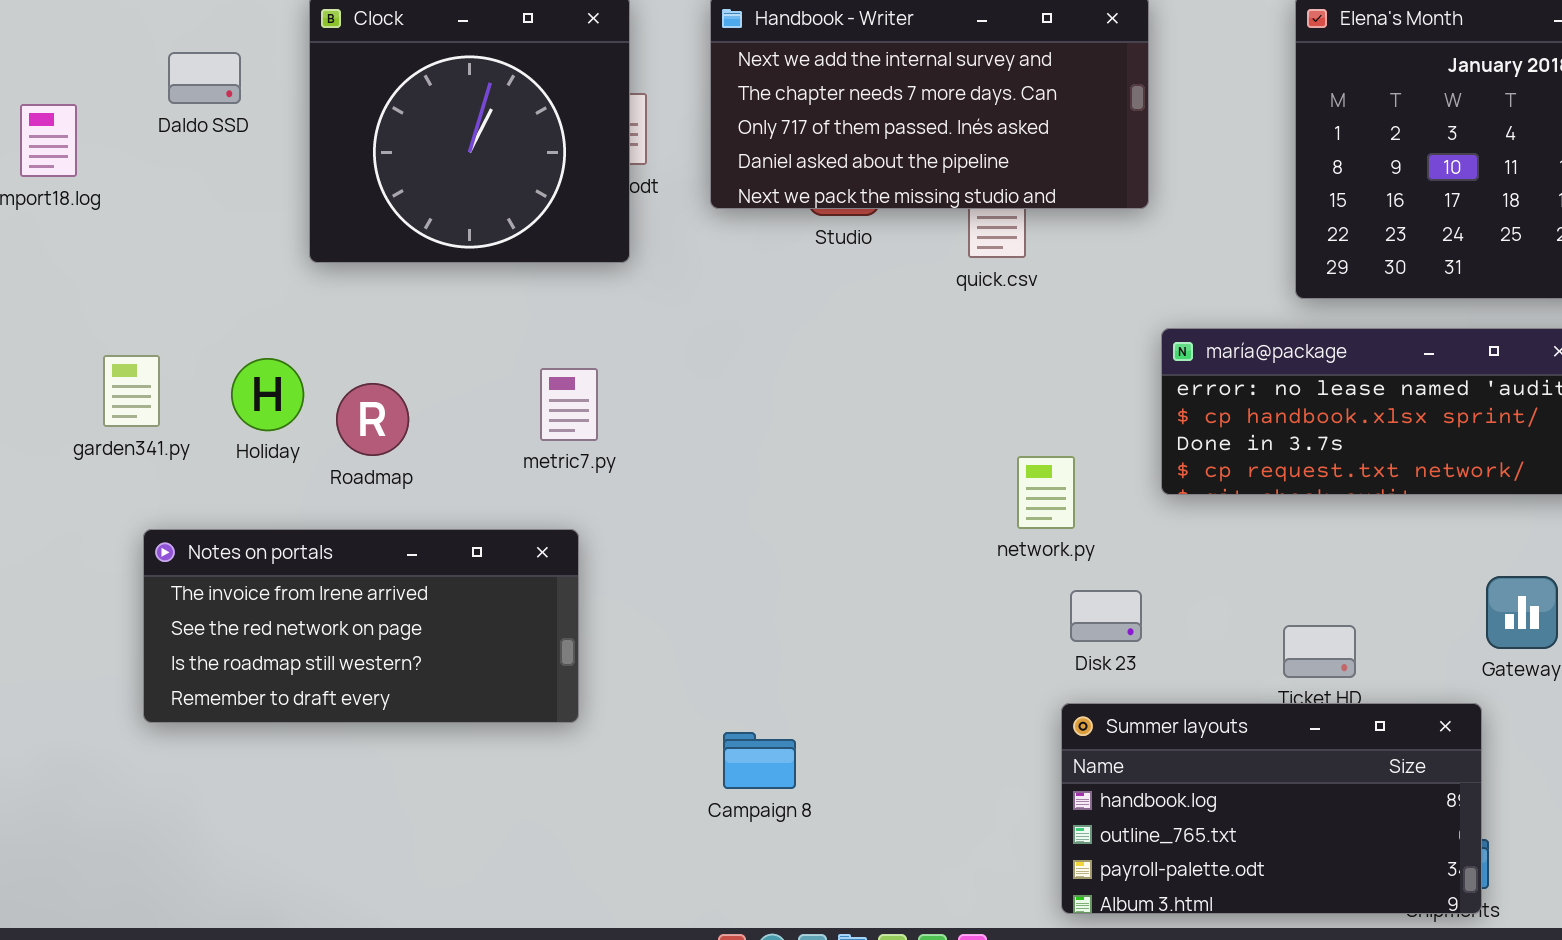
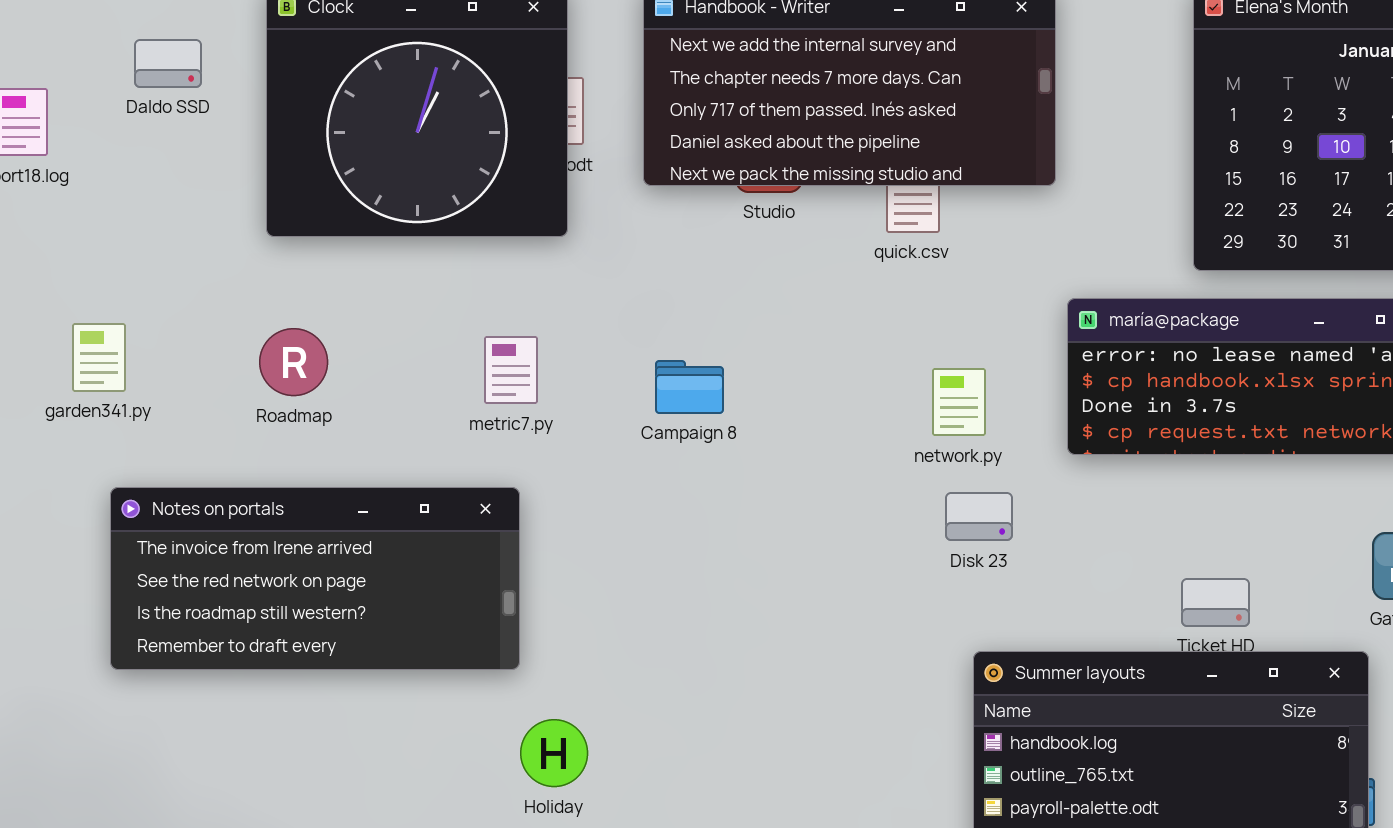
Holiday: [231,358,304,431] -> [520,719,588,787], moved
Roadmap: [336,383,409,456] -> [259,328,328,396], moved
network.py: [1017,456,1075,529] -> [932,368,986,436], moved
Disk 23: [1070,590,1142,642] -> [945,492,1013,541], moved
Campaign 8: [723,732,796,789] -> [655,360,724,414], moved

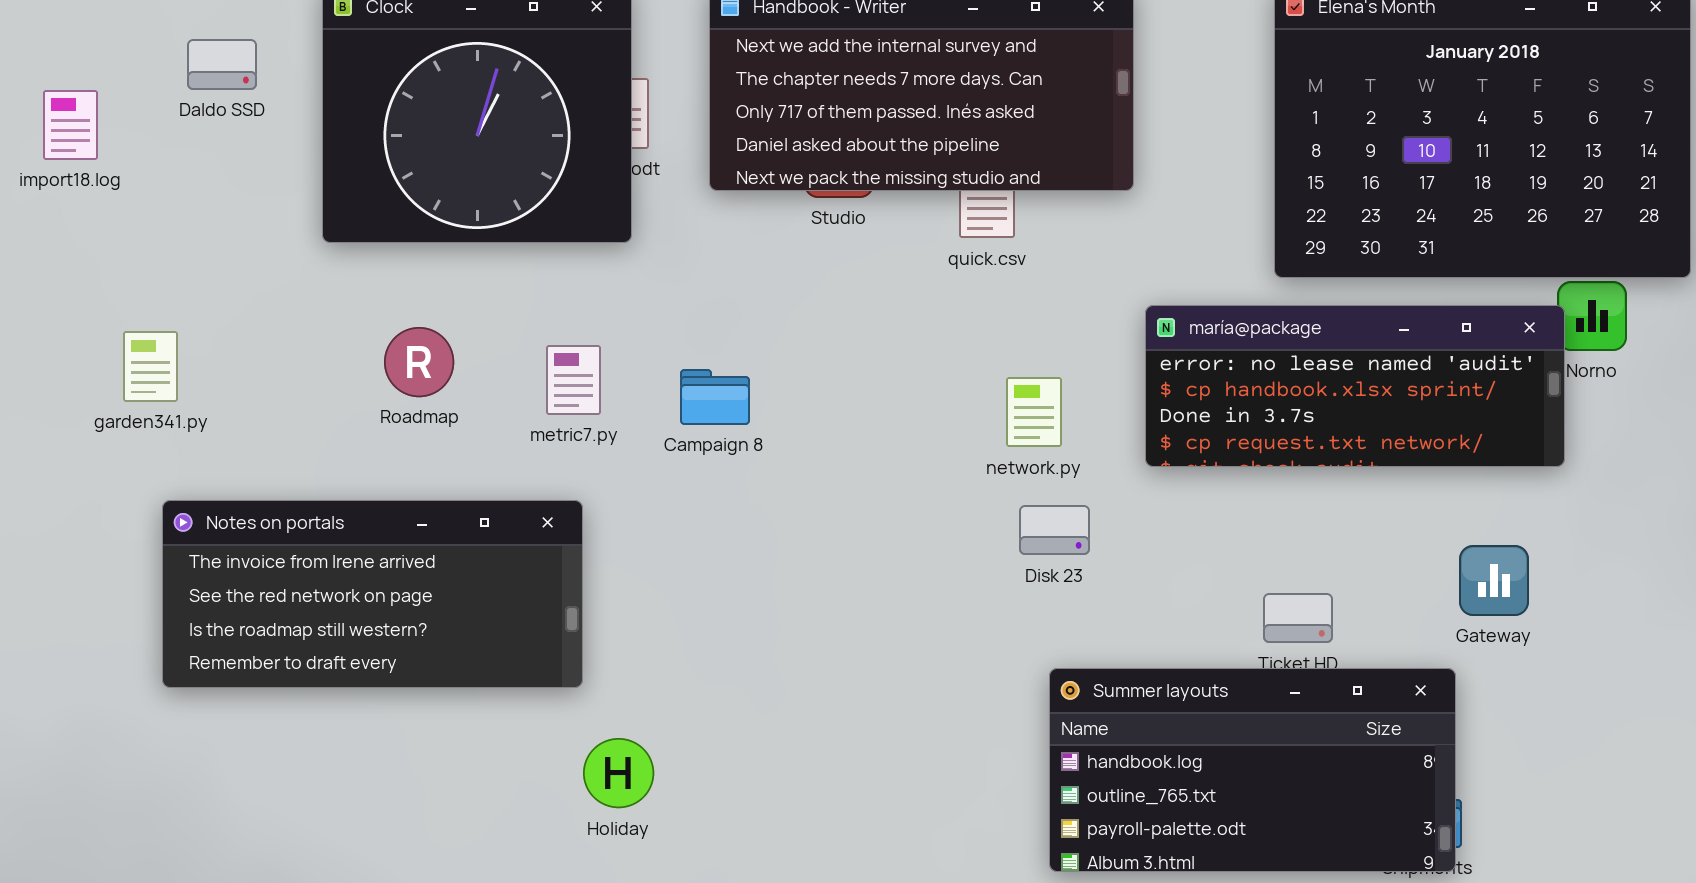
Roadmap: [259,328,328,396] -> [384,327,454,397], moved
Campaign 8: [655,360,724,414] -> [680,369,750,425], moved

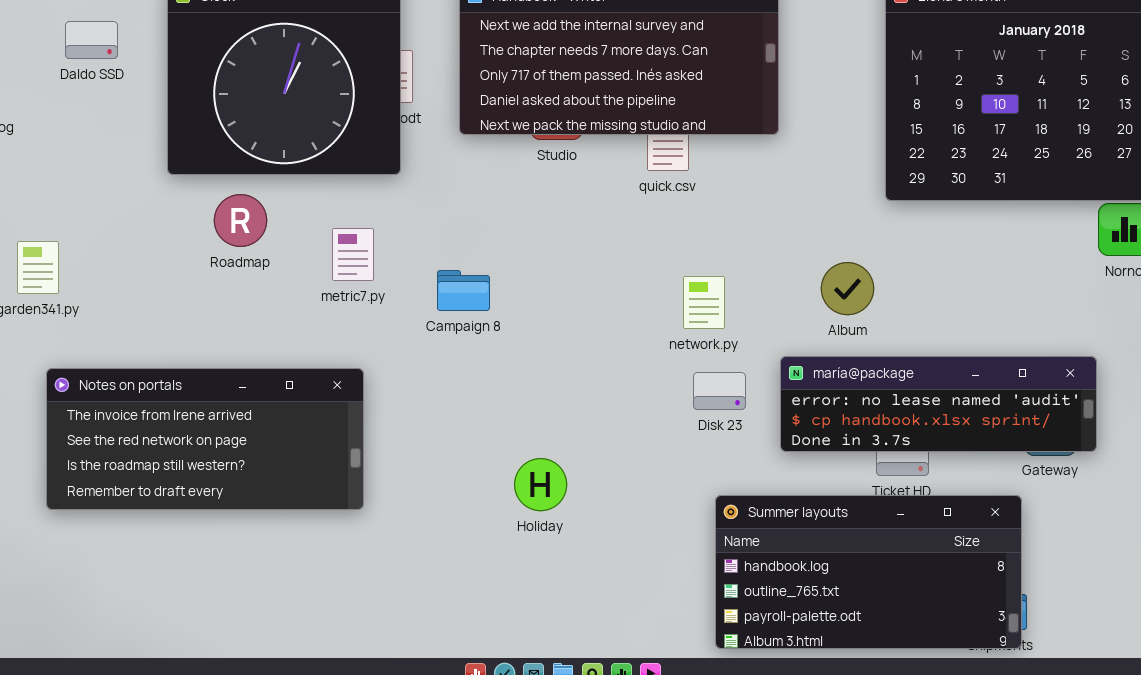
maría@package: [1145,305,1565,467] -> [780,356,1097,452], moved, resized
Roadmap: [384,327,454,397] -> [214,194,267,247], moved
metric7.py: [546,345,601,415] -> [332,228,374,281], moved
Holiday: [583,738,654,808] -> [514,458,567,511], moved

